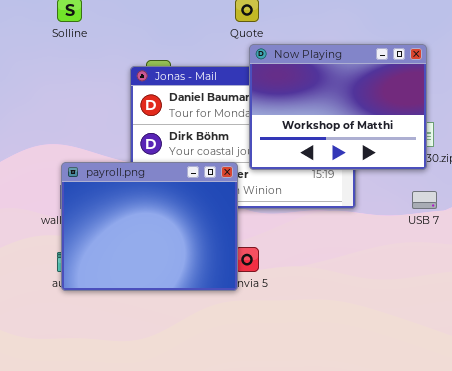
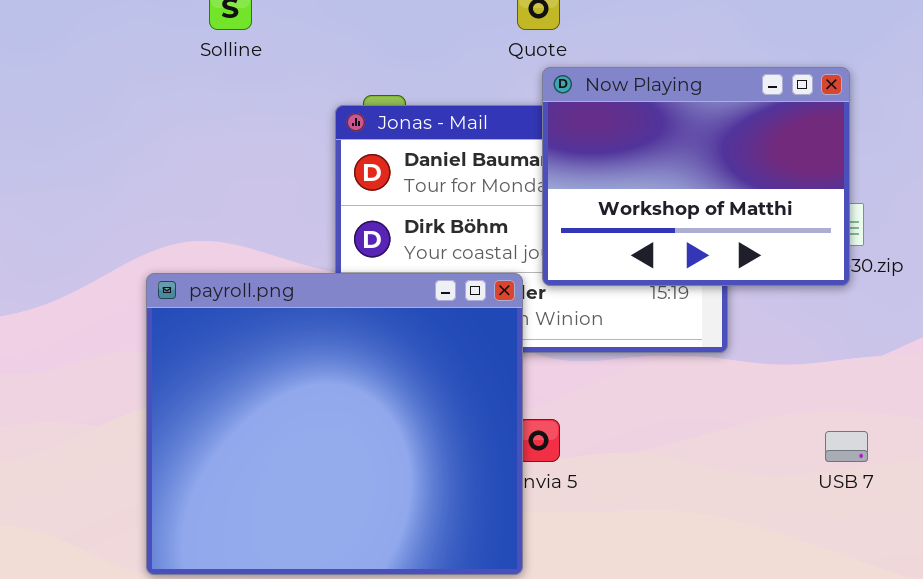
payroll.png: [61,162,238,291] -> [146,273,523,575], resized
USB 7: [412,191,437,209] -> [825,431,868,462], moved

